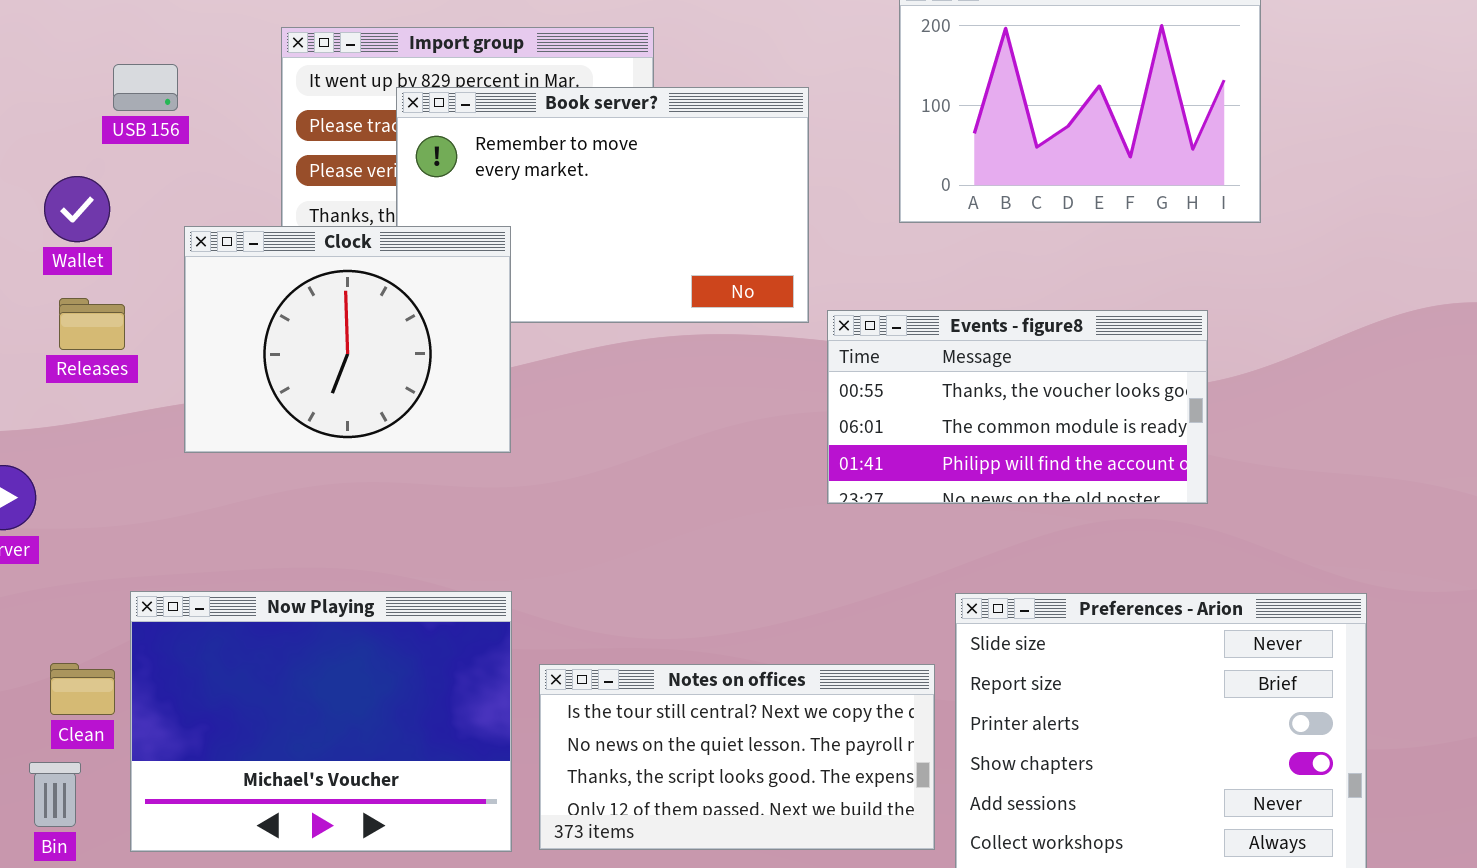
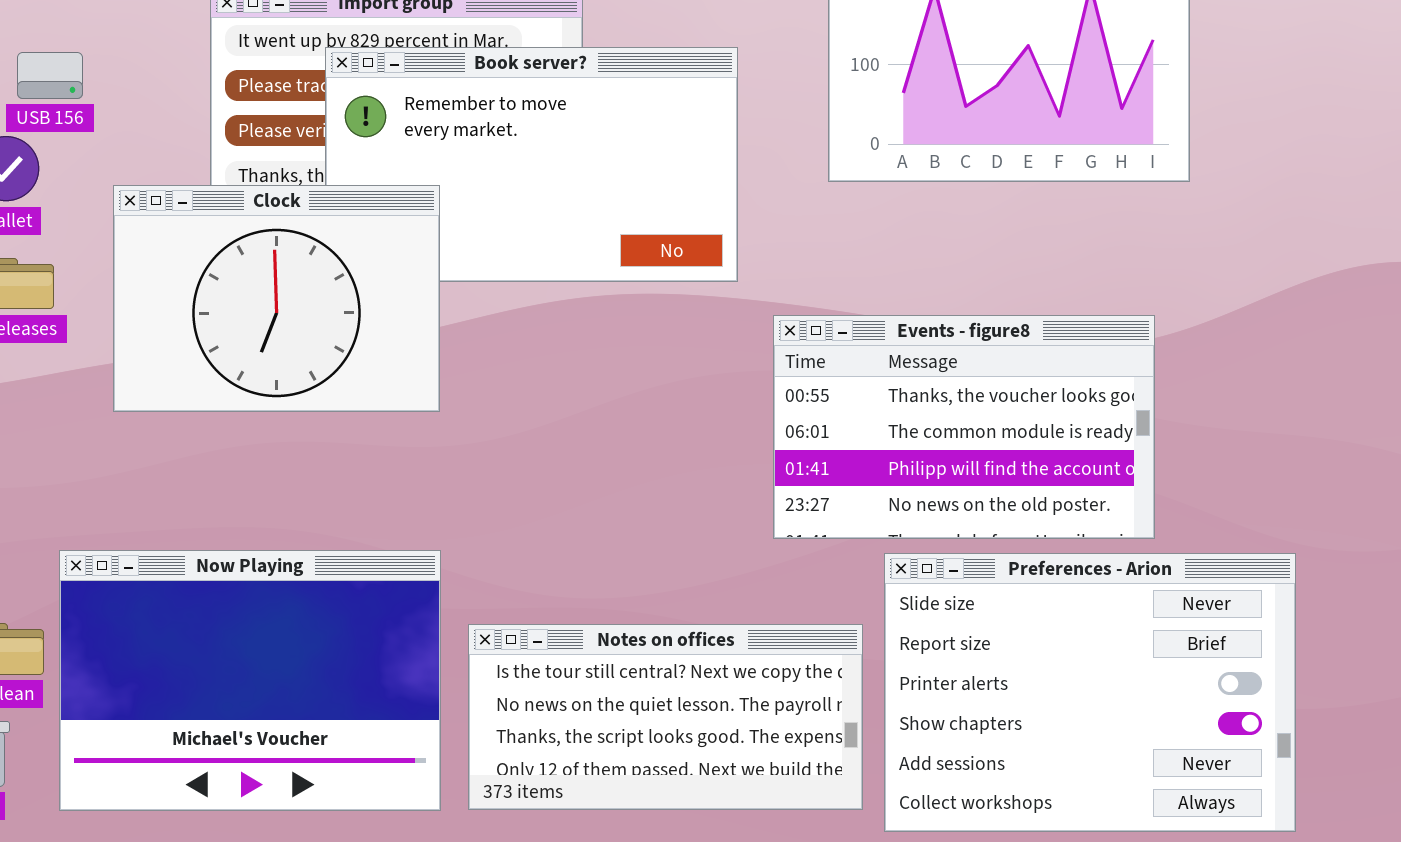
USB 156: [113,64,178,111] -> [17,52,83,99], moved
Events - figure8: [827,310,1208,504] -> [773,315,1155,539], moved, resized

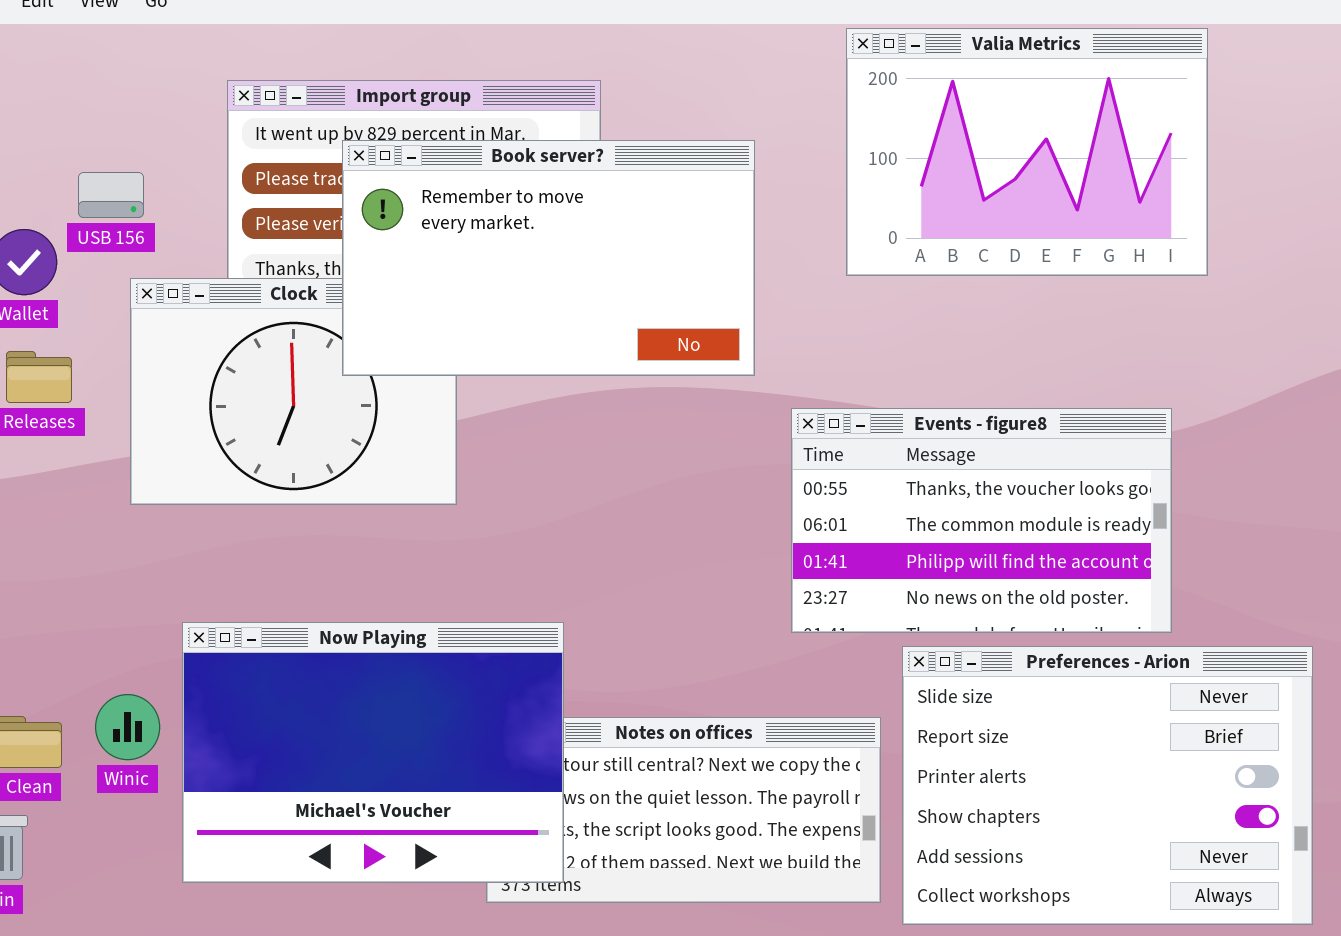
Book server?: [325,47,738,282] -> [342,140,755,376], raised
USB 156: [17,52,83,99] -> [78,172,144,218], moved
Now Playing: [59,550,441,811] -> [182,622,564,883], moved

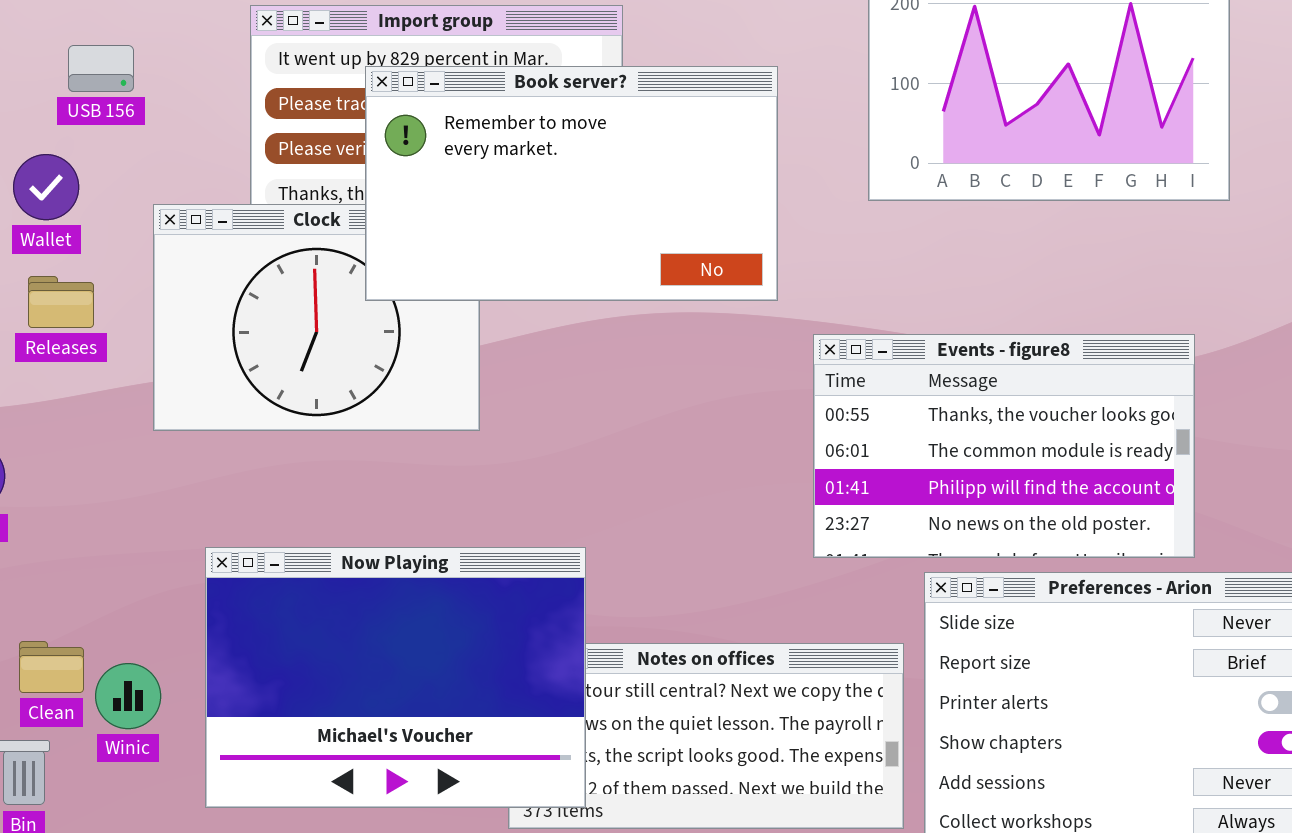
USB 156: [78,172,144,218] -> [68,45,134,92], moved
Winic: [95,694,160,760] -> [95,663,161,729], moved

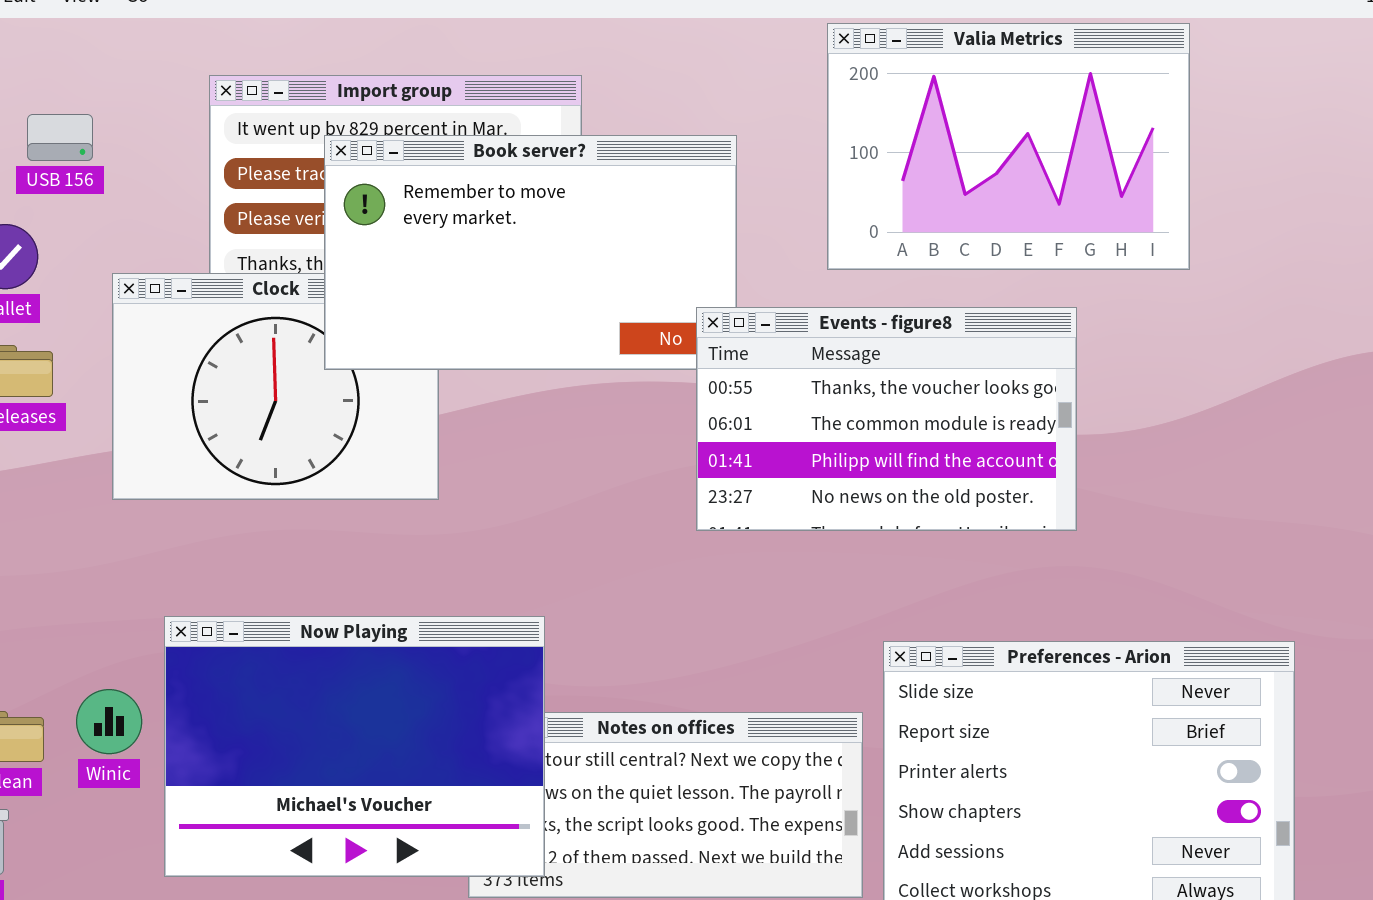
Events - figure8: [813,334,1195,558] -> [696,307,1077,531], moved
Winic: [95,663,161,729] -> [76,689,142,754], moved

